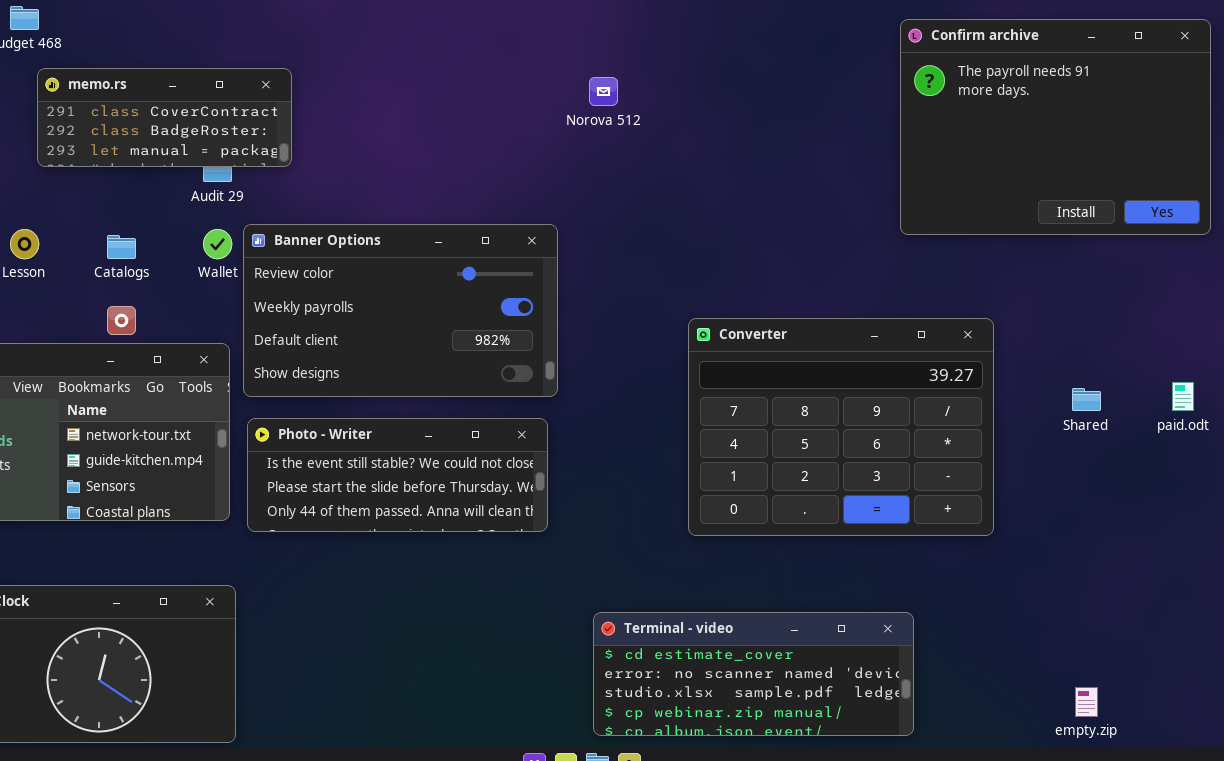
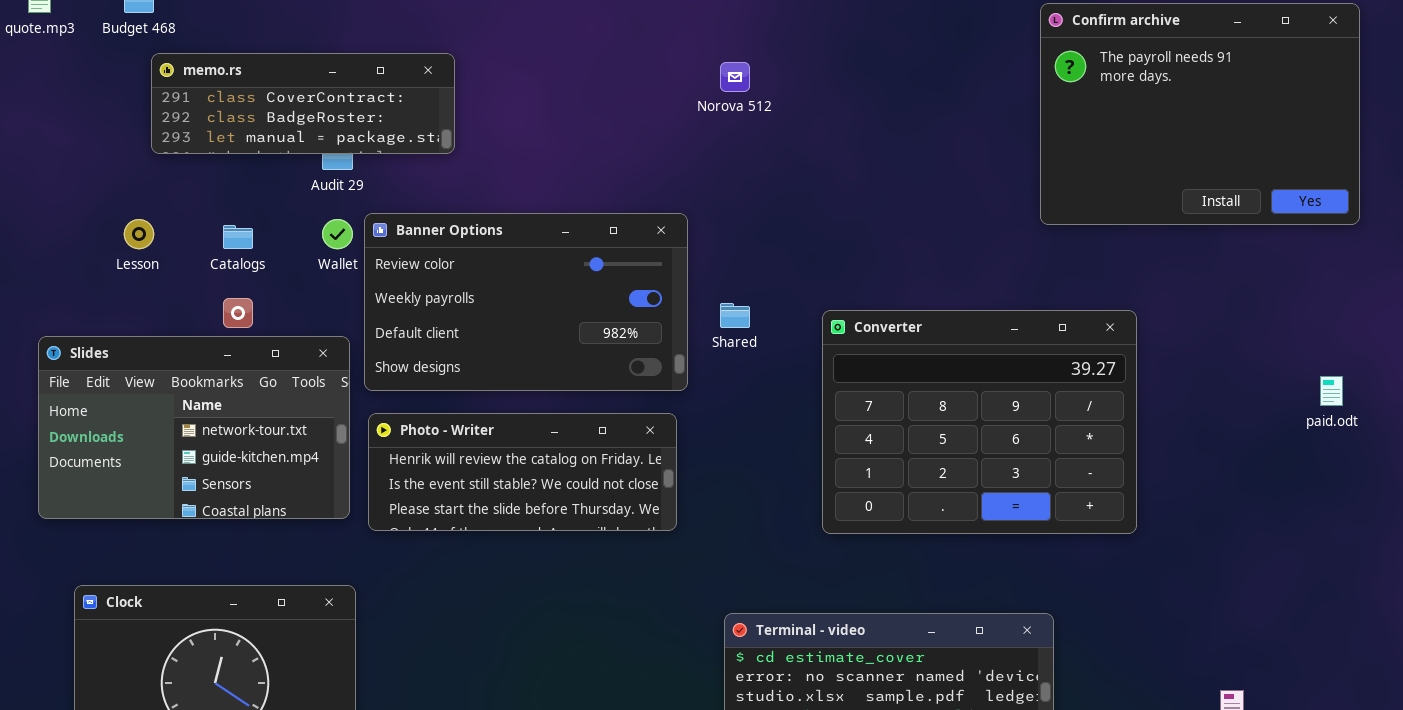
memo.rs: [37,68,292,167] -> [151,53,455,154], resized
Shared: [1072,388,1101,411] -> [720,303,750,328], moved
Photo - Writer: [247,418,548,532] -> [368,413,677,531], scrolled up 1 row

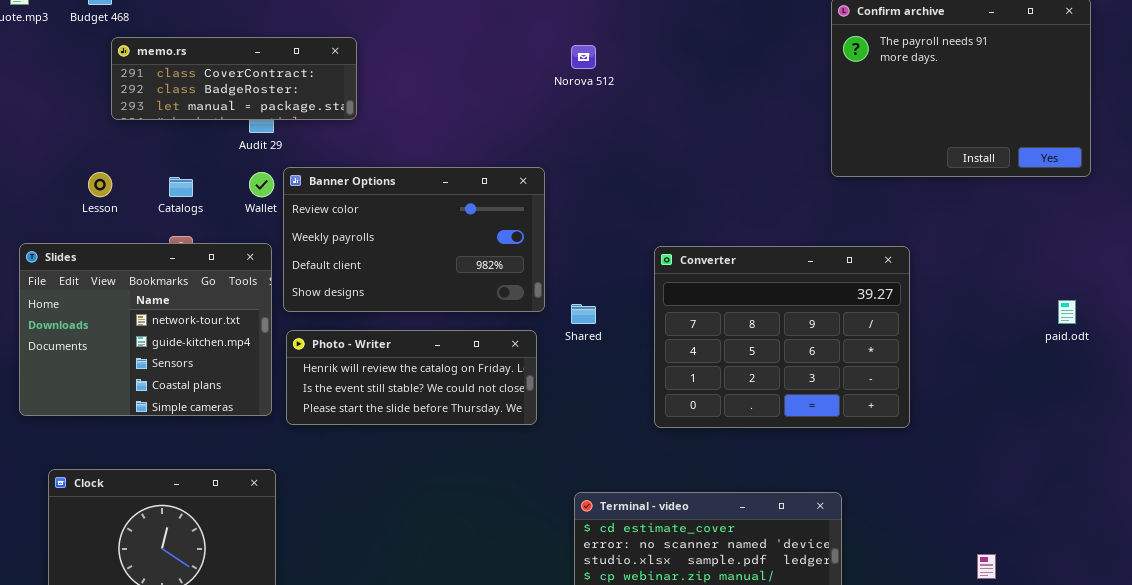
Shared: [720,303,750,328] -> [571,304,596,324], moved
Slides: [38,336,350,519] -> [19,243,272,416], resized

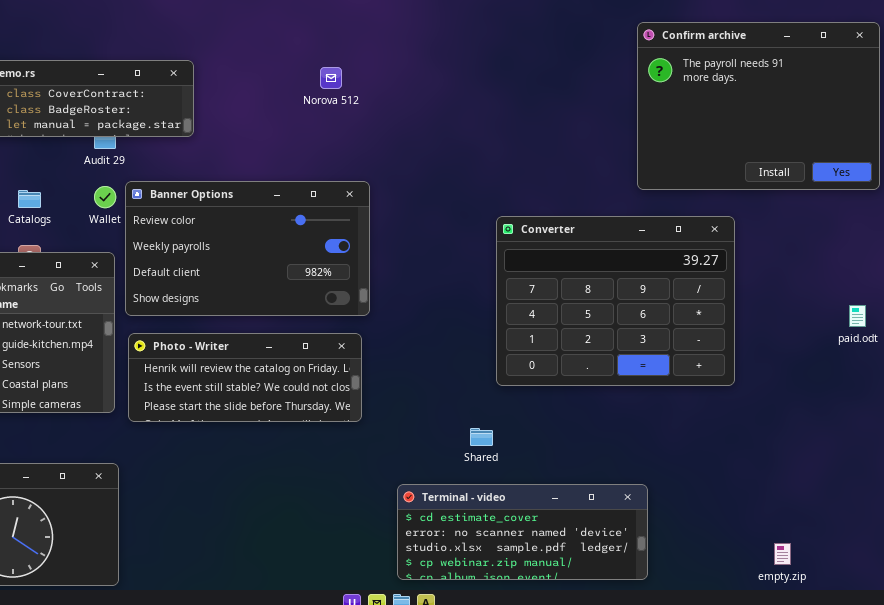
Norova 512: [571,45,596,69] -> [320,67,342,89], moved
Converter: [654,246,910,428] -> [496,216,735,386], moved
Shared: [571,304,596,324] -> [470,428,493,446], moved

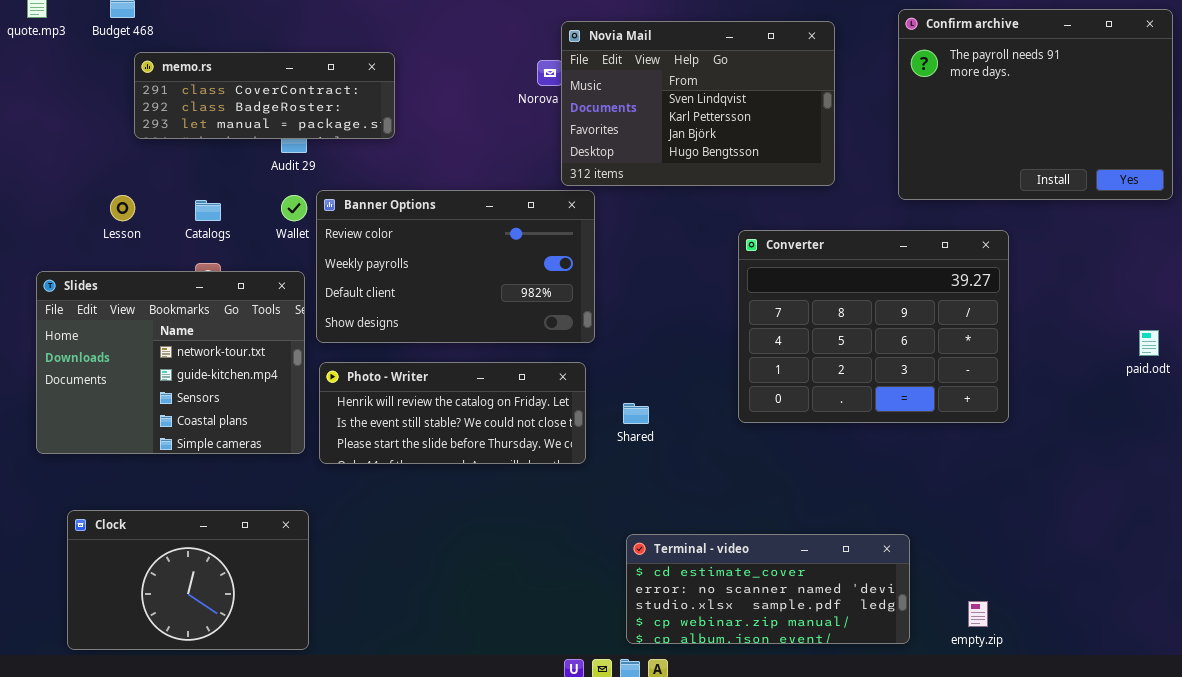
Novia Mail: none -> [561,21,835,186], opened
Shared: [470,428,493,446] -> [623,403,649,424], moved
empty.zip: [774,543,791,565] -> [968,601,988,627], moved

